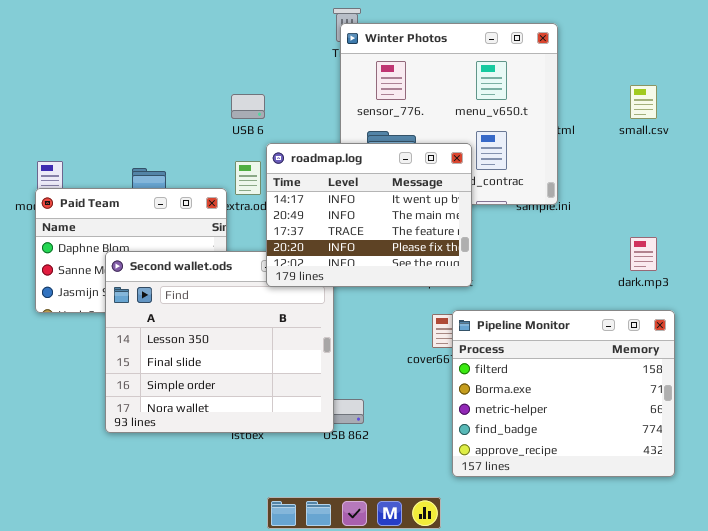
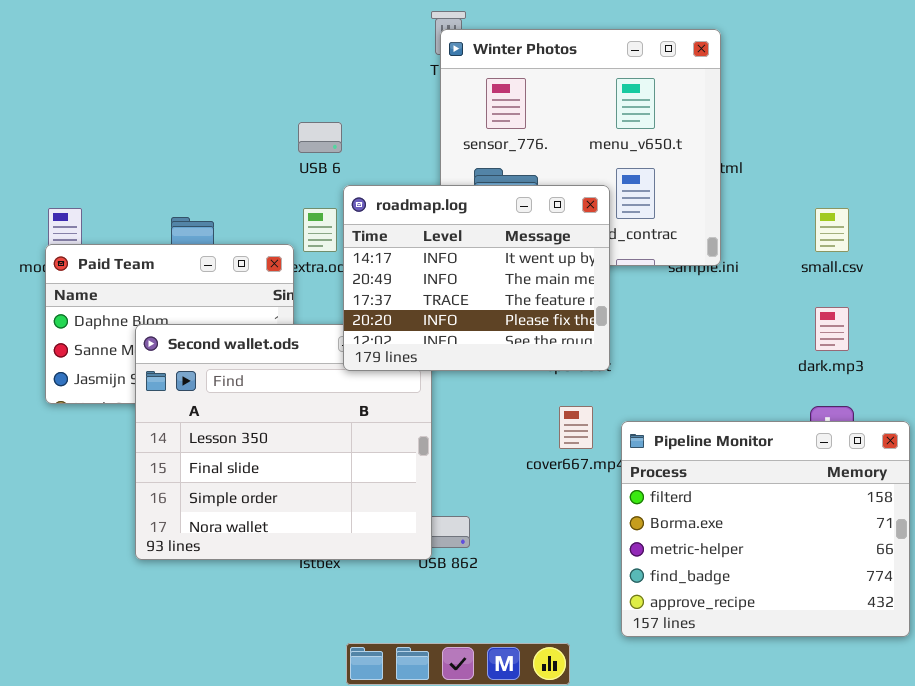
small.csv: [630,85,657,119] -> [815,208,849,252], moved
Pipeline Monitor: [452,310,675,477] -> [621,421,910,637], moved

